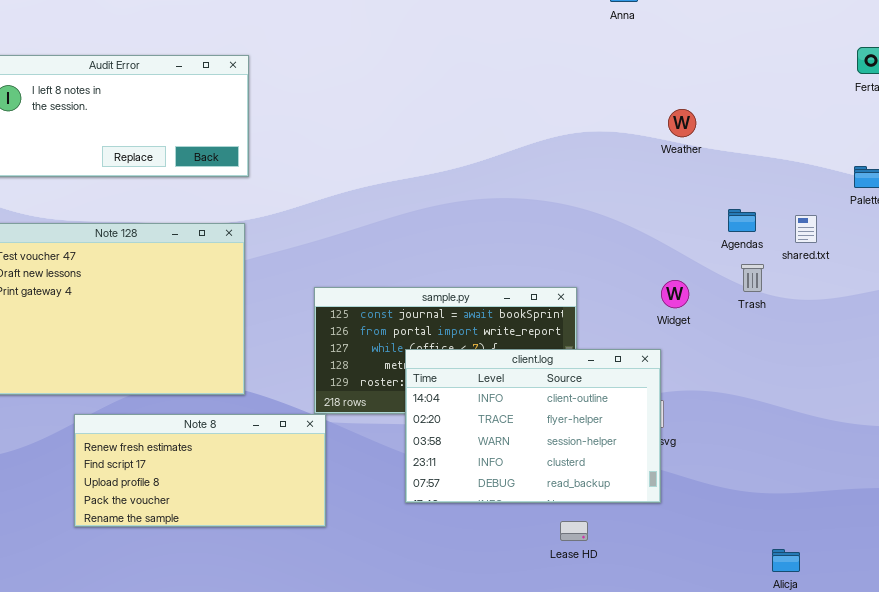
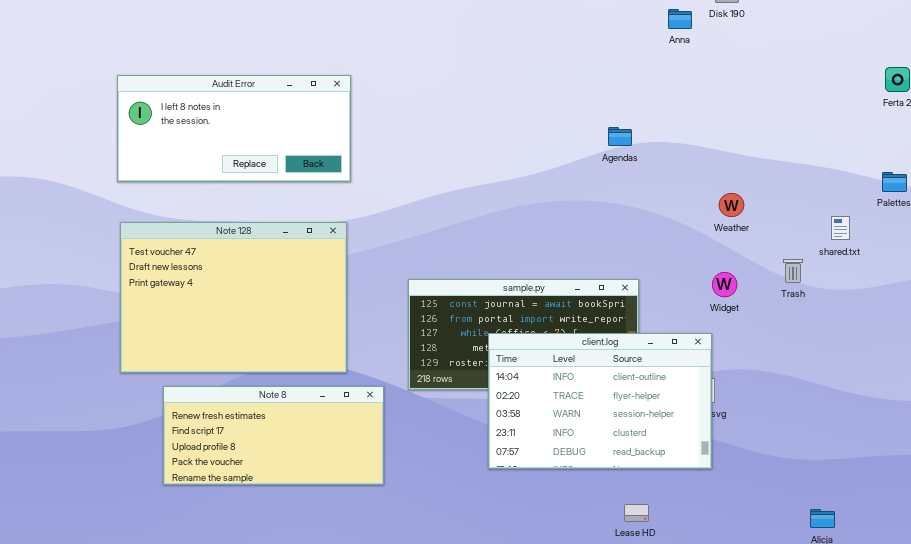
Weather: [668,109,696,137] -> [719,193,744,217], moved
Agendas: [728,209,756,232] -> [608,127,632,146], moved
Note 8: [74,414,326,527] -> [163,386,384,485], moved
Lease HD: [560,521,588,541] -> [624,504,649,522], moved

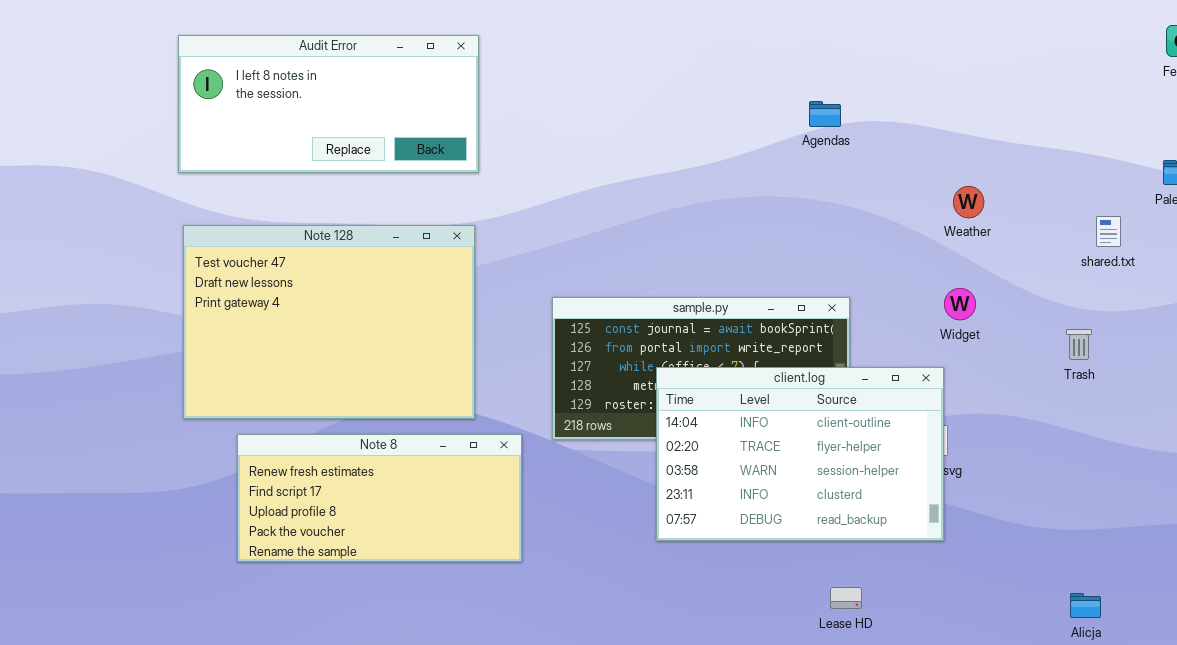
Trash: [783,259,803,283] -> [1066,329,1092,360], moved

